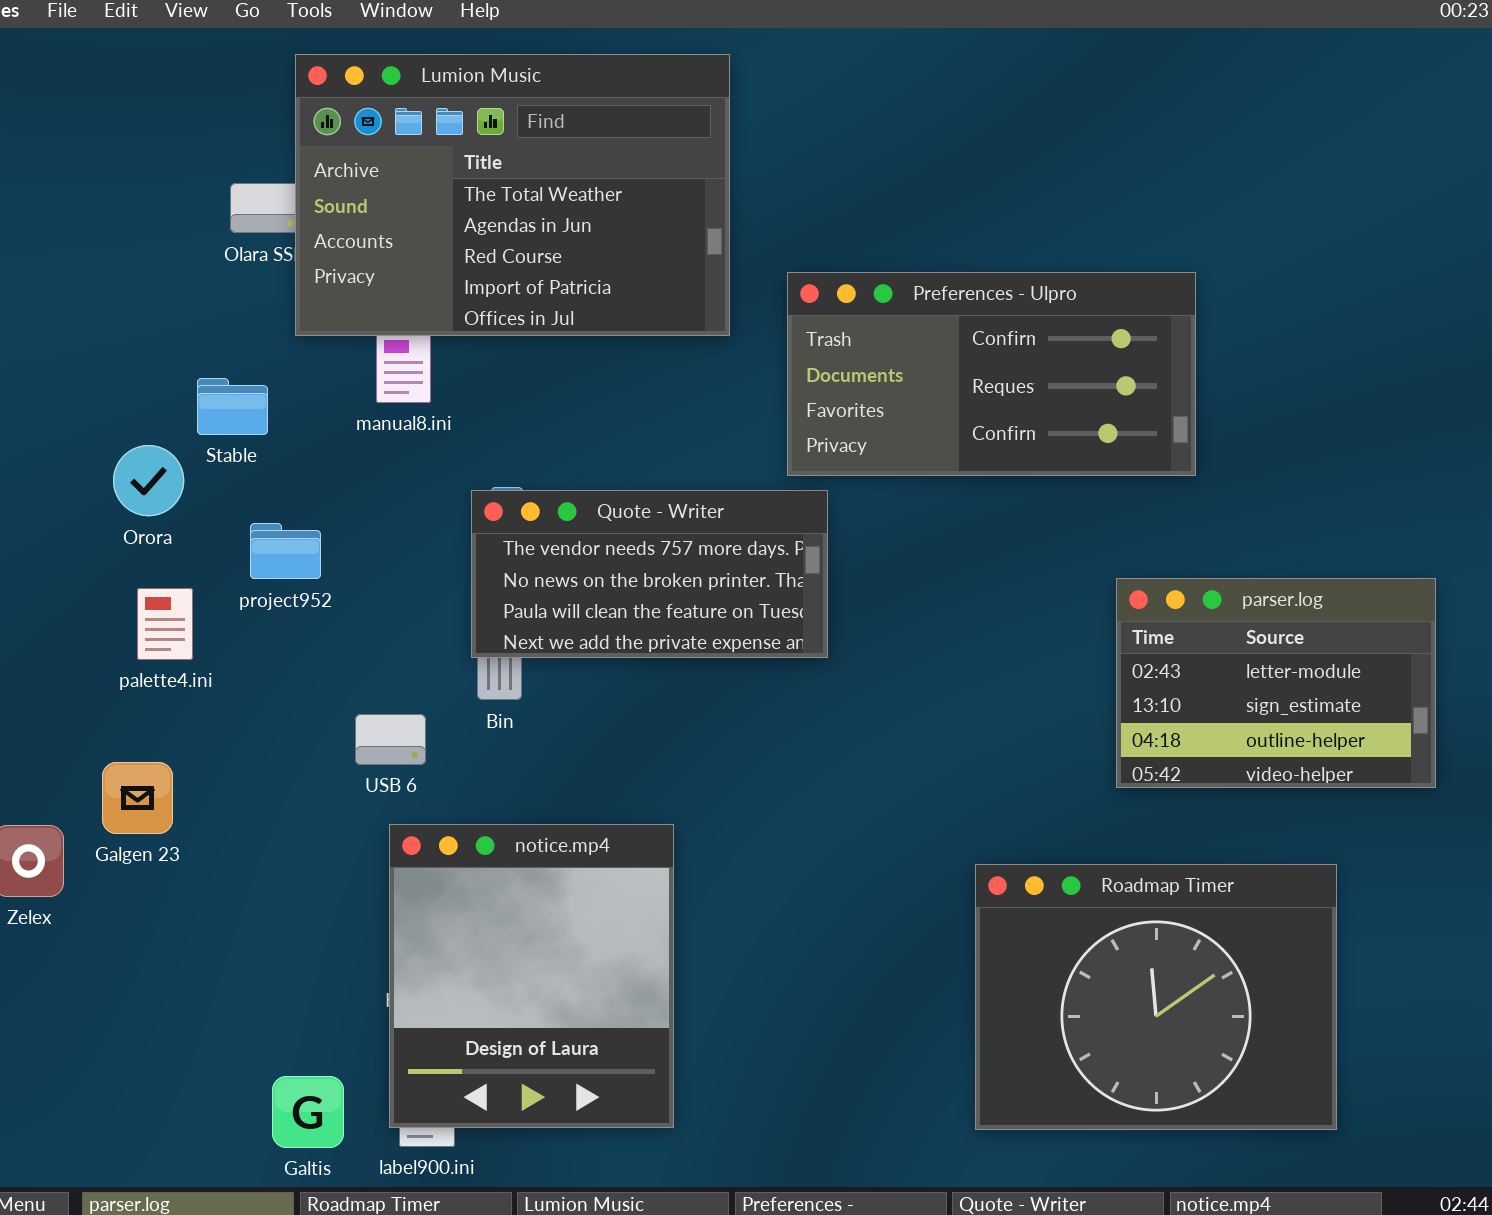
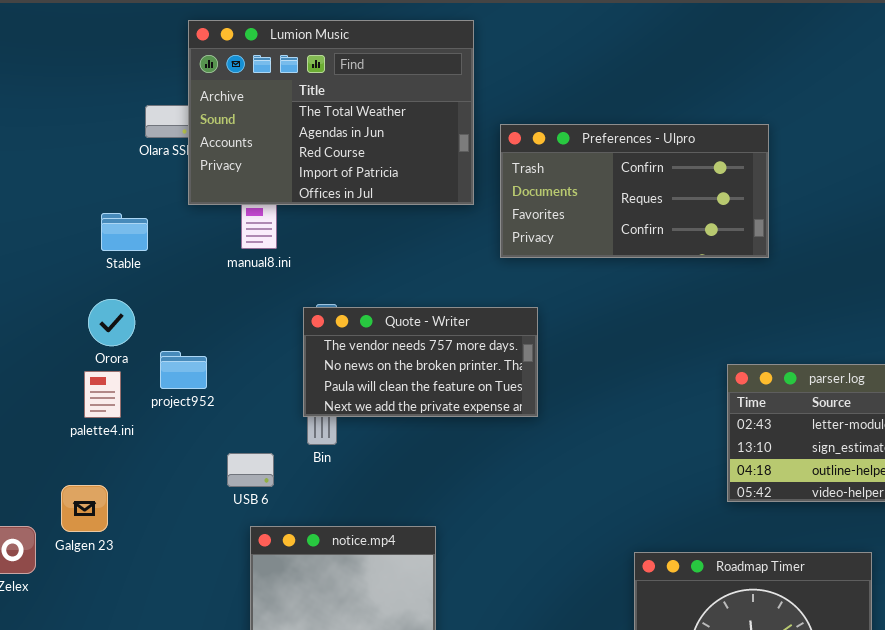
Preferences - Ulpro: [787,272,1196,476] -> [500,124,769,258], moved
Stable: [197,378,268,435] -> [101,213,148,251], moved
Orora: [113,445,184,516] -> [88,299,135,346], moved
project952: [250,523,321,579] -> [160,351,207,389], moved

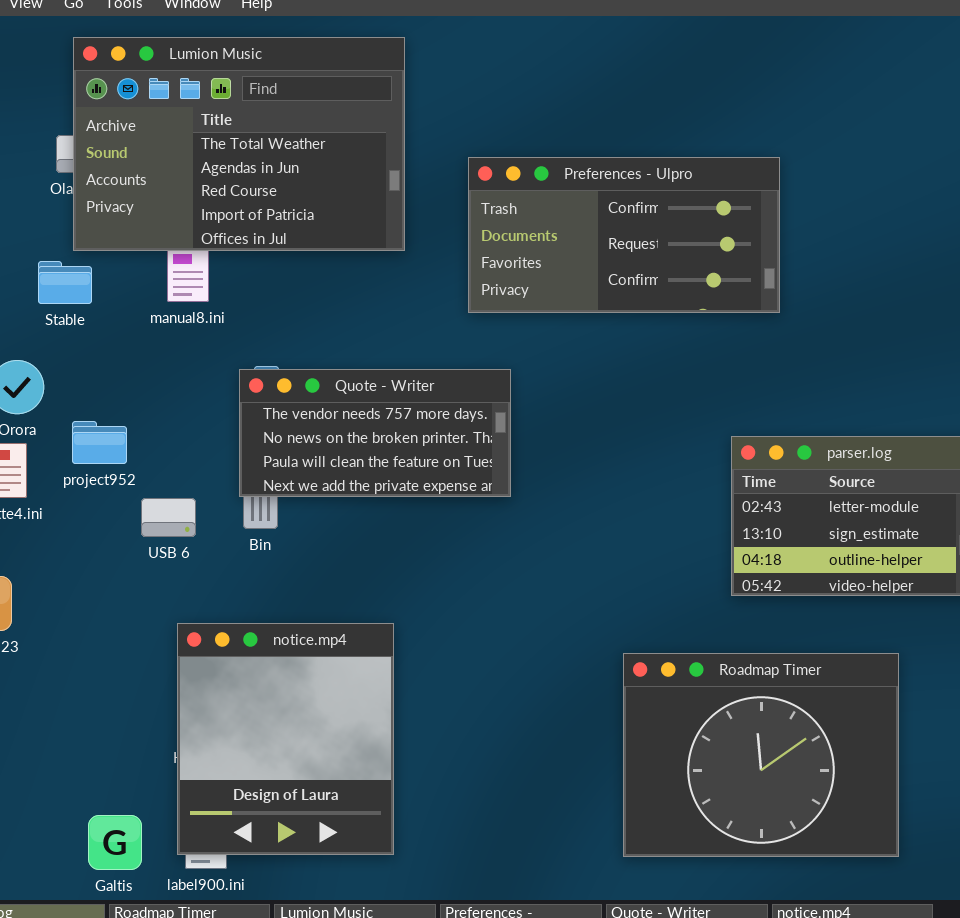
Lumion Music: [188,20,474,205] -> [73,37,405,251], moved
Stable: [101,213,148,251] -> [38,261,92,304], moved
USB 6: [227,453,274,487] -> [141,498,196,537], moved

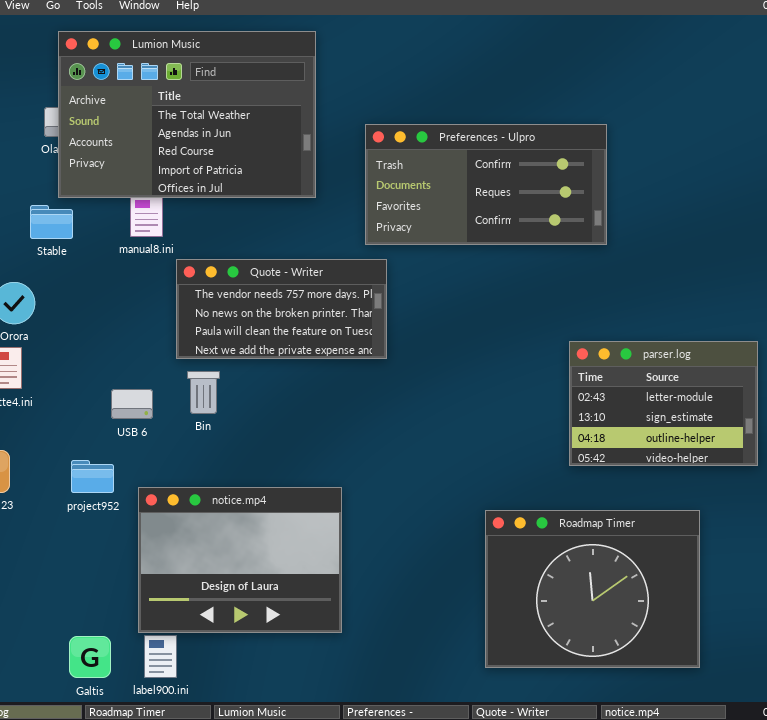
Quote - Writer: [239,369,511,497] -> [176,259,387,359], moved
project952: [72,421,127,464] -> [71,460,114,493], moved
notice.mp4: [177,623,394,855] -> [138,487,342,633], resized

